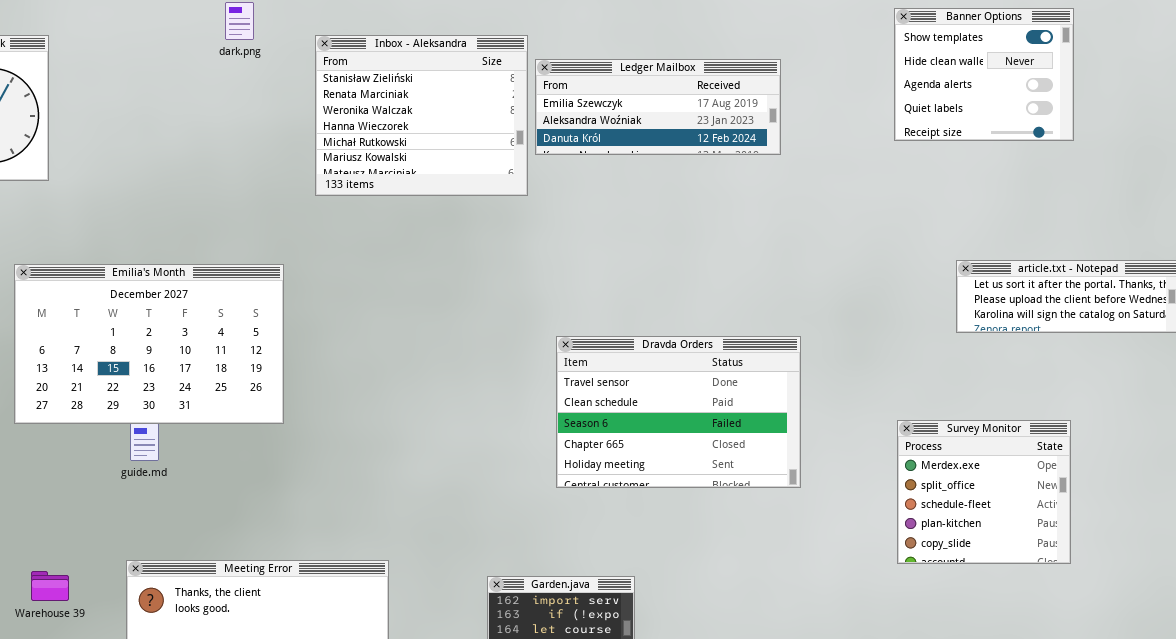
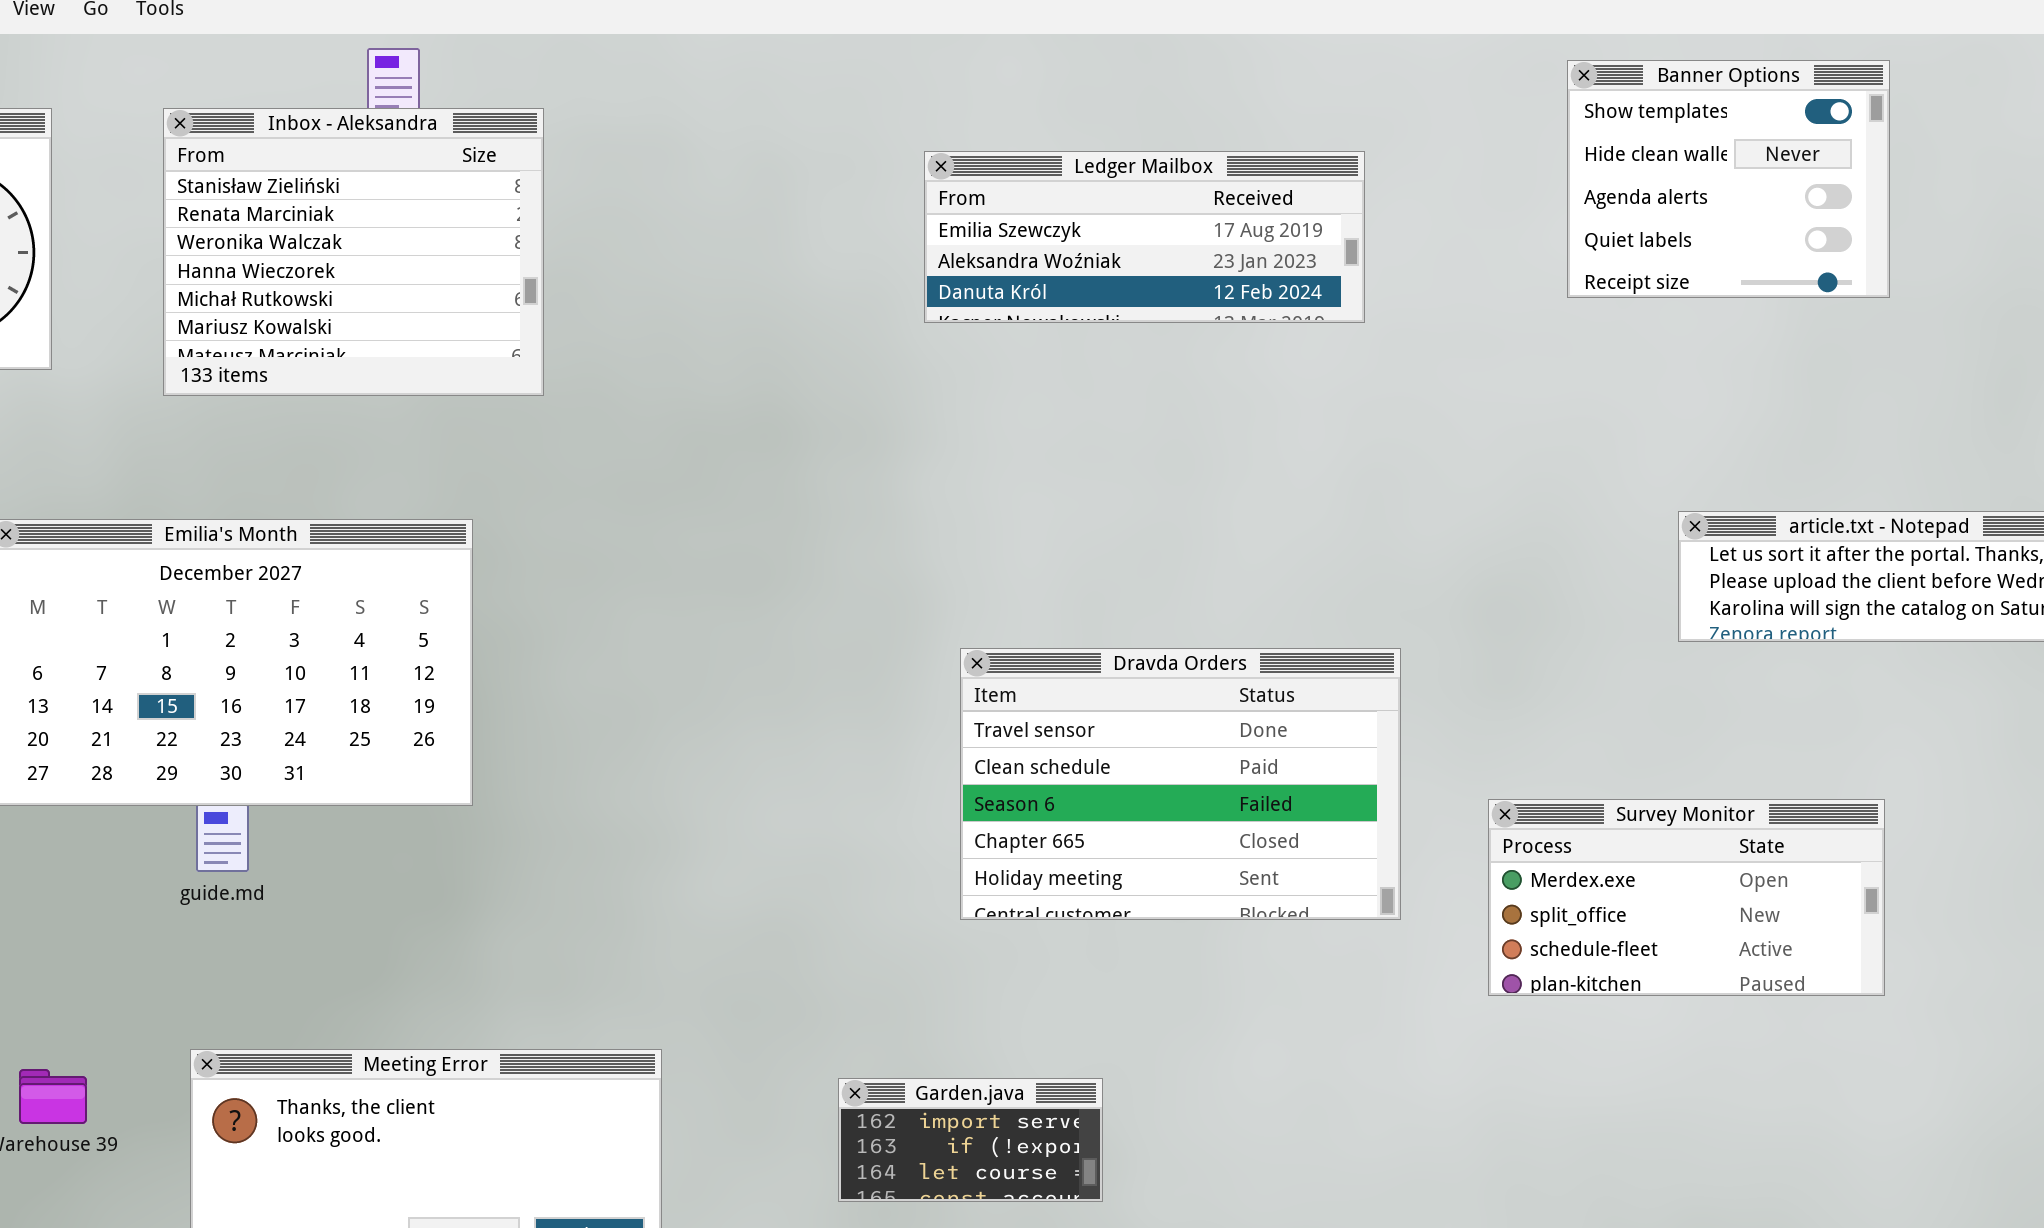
Inbox - Aleksandra: [315,35,528,196] -> [163,108,544,396], moved
Survey Monitor: [897,420,1071,564] -> [1488,799,1885,996], resized

